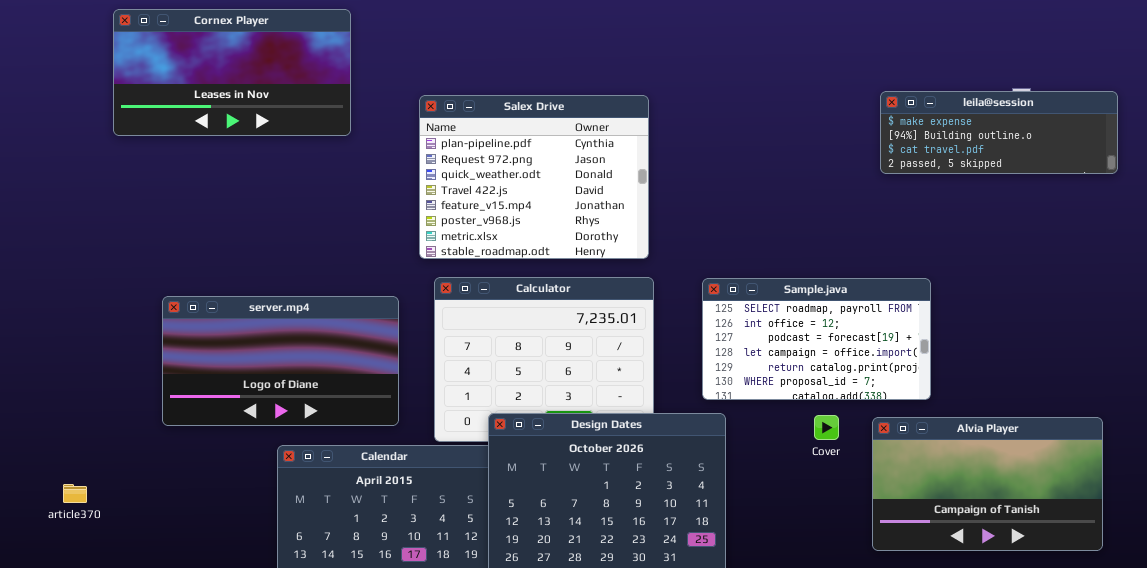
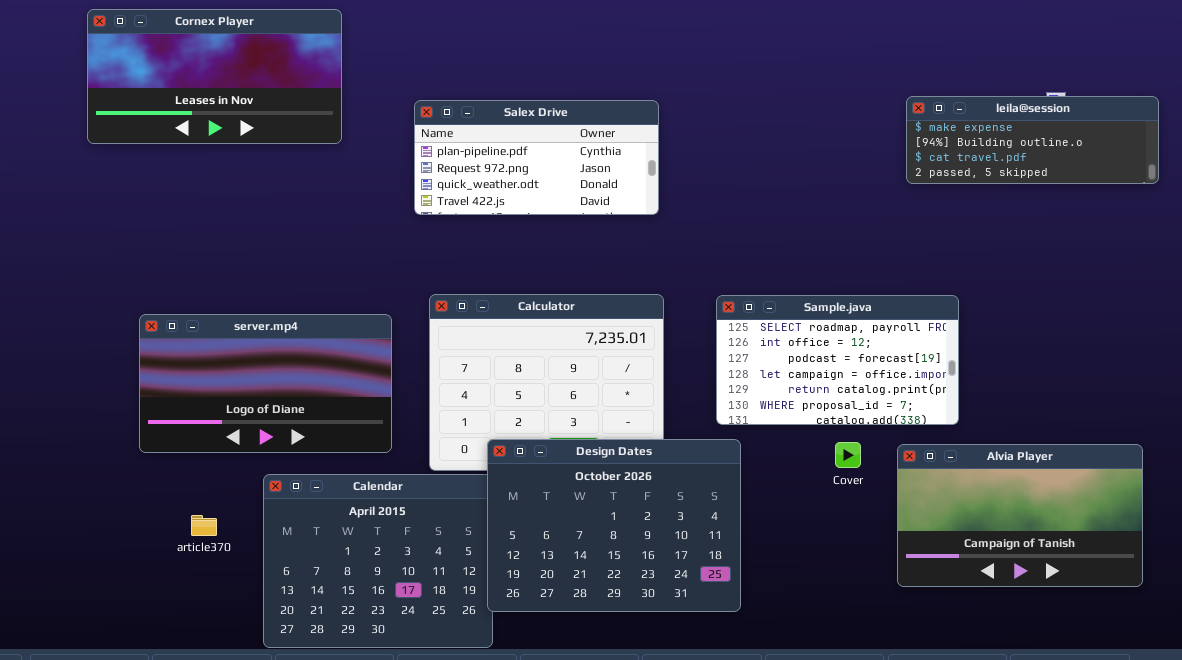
Salex Drive: [419,95,649,259] -> [414,100,659,215], resized
article370: [63,484,87,503] -> [191,515,217,536], moved

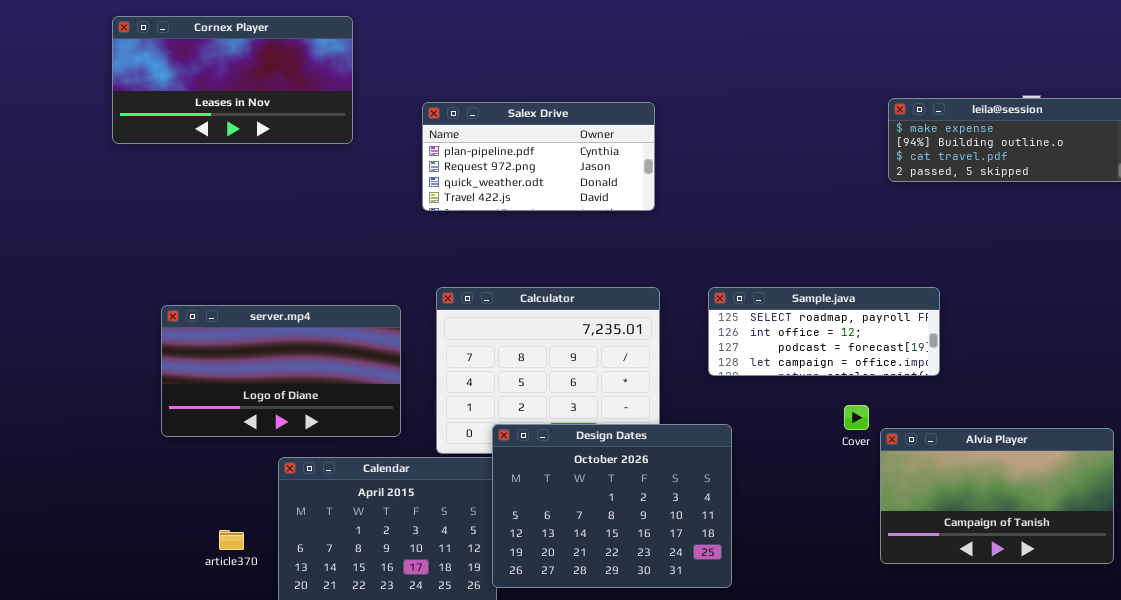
Sample.java: [716,295,959,425] -> [708,287,940,376], resized
Cover: [835,442,861,468] -> [844,405,869,430], moved
article370: [191,515,217,536] -> [219,530,244,550], moved

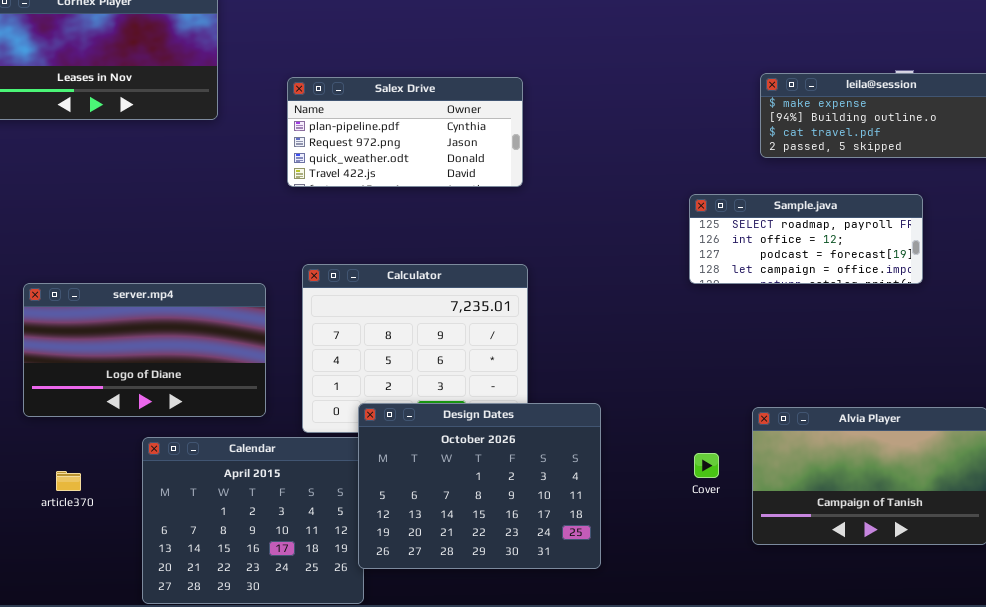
Sample.java: [708,287,940,376] -> [689,194,923,284], moved
Cover: [844,405,869,430] -> [694,453,719,478], moved
article370: [219,530,244,550] -> [56,471,81,491], moved

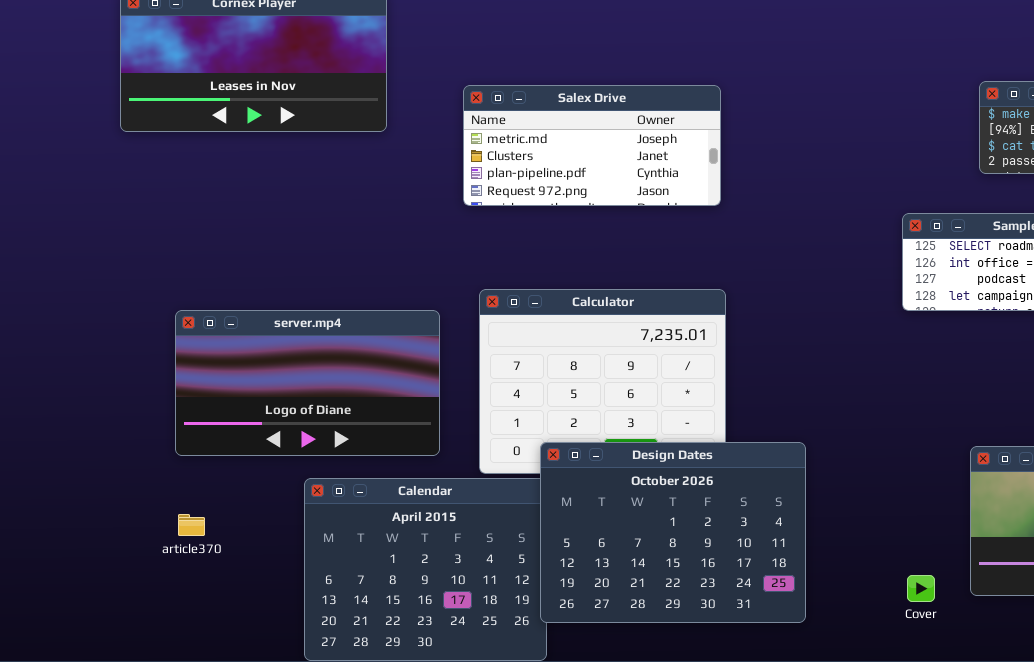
Salex Drive: [287,77,523,187] -> [463,85,721,206], scrolled up 2 rows
Cover: [694,453,719,478] -> [907,575,935,602], moved
article370: [56,471,81,491] -> [178,514,205,536], moved

